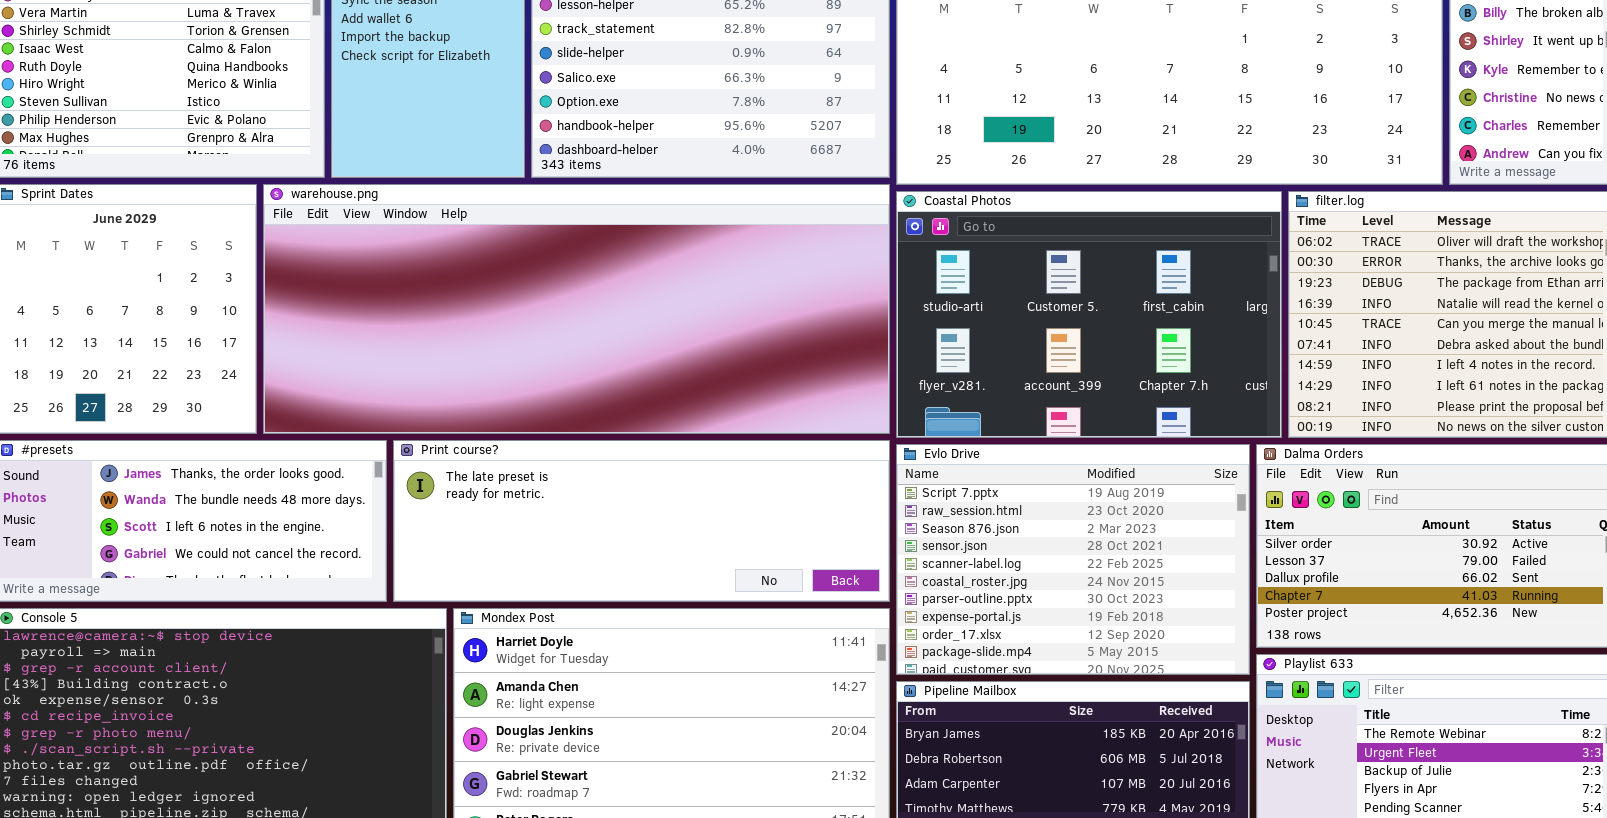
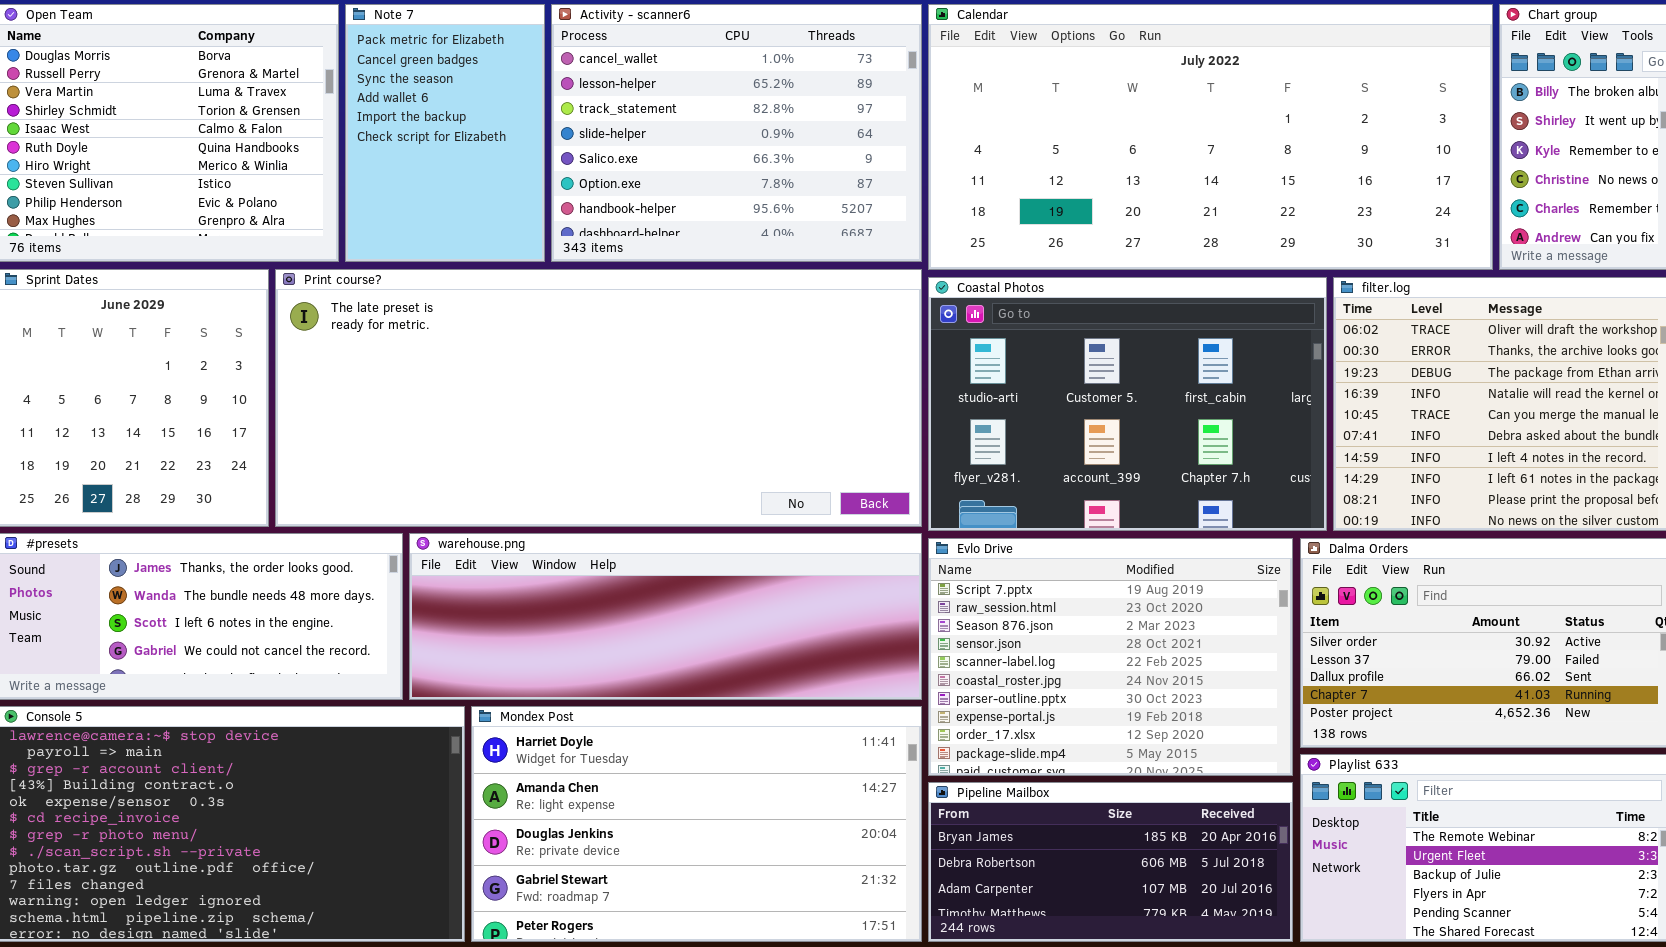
warehouse.png: [263,184,890,434] -> [409,533,922,700], moved, resized
Print course?: [393,440,890,602] -> [275,269,922,527], moved, resized

